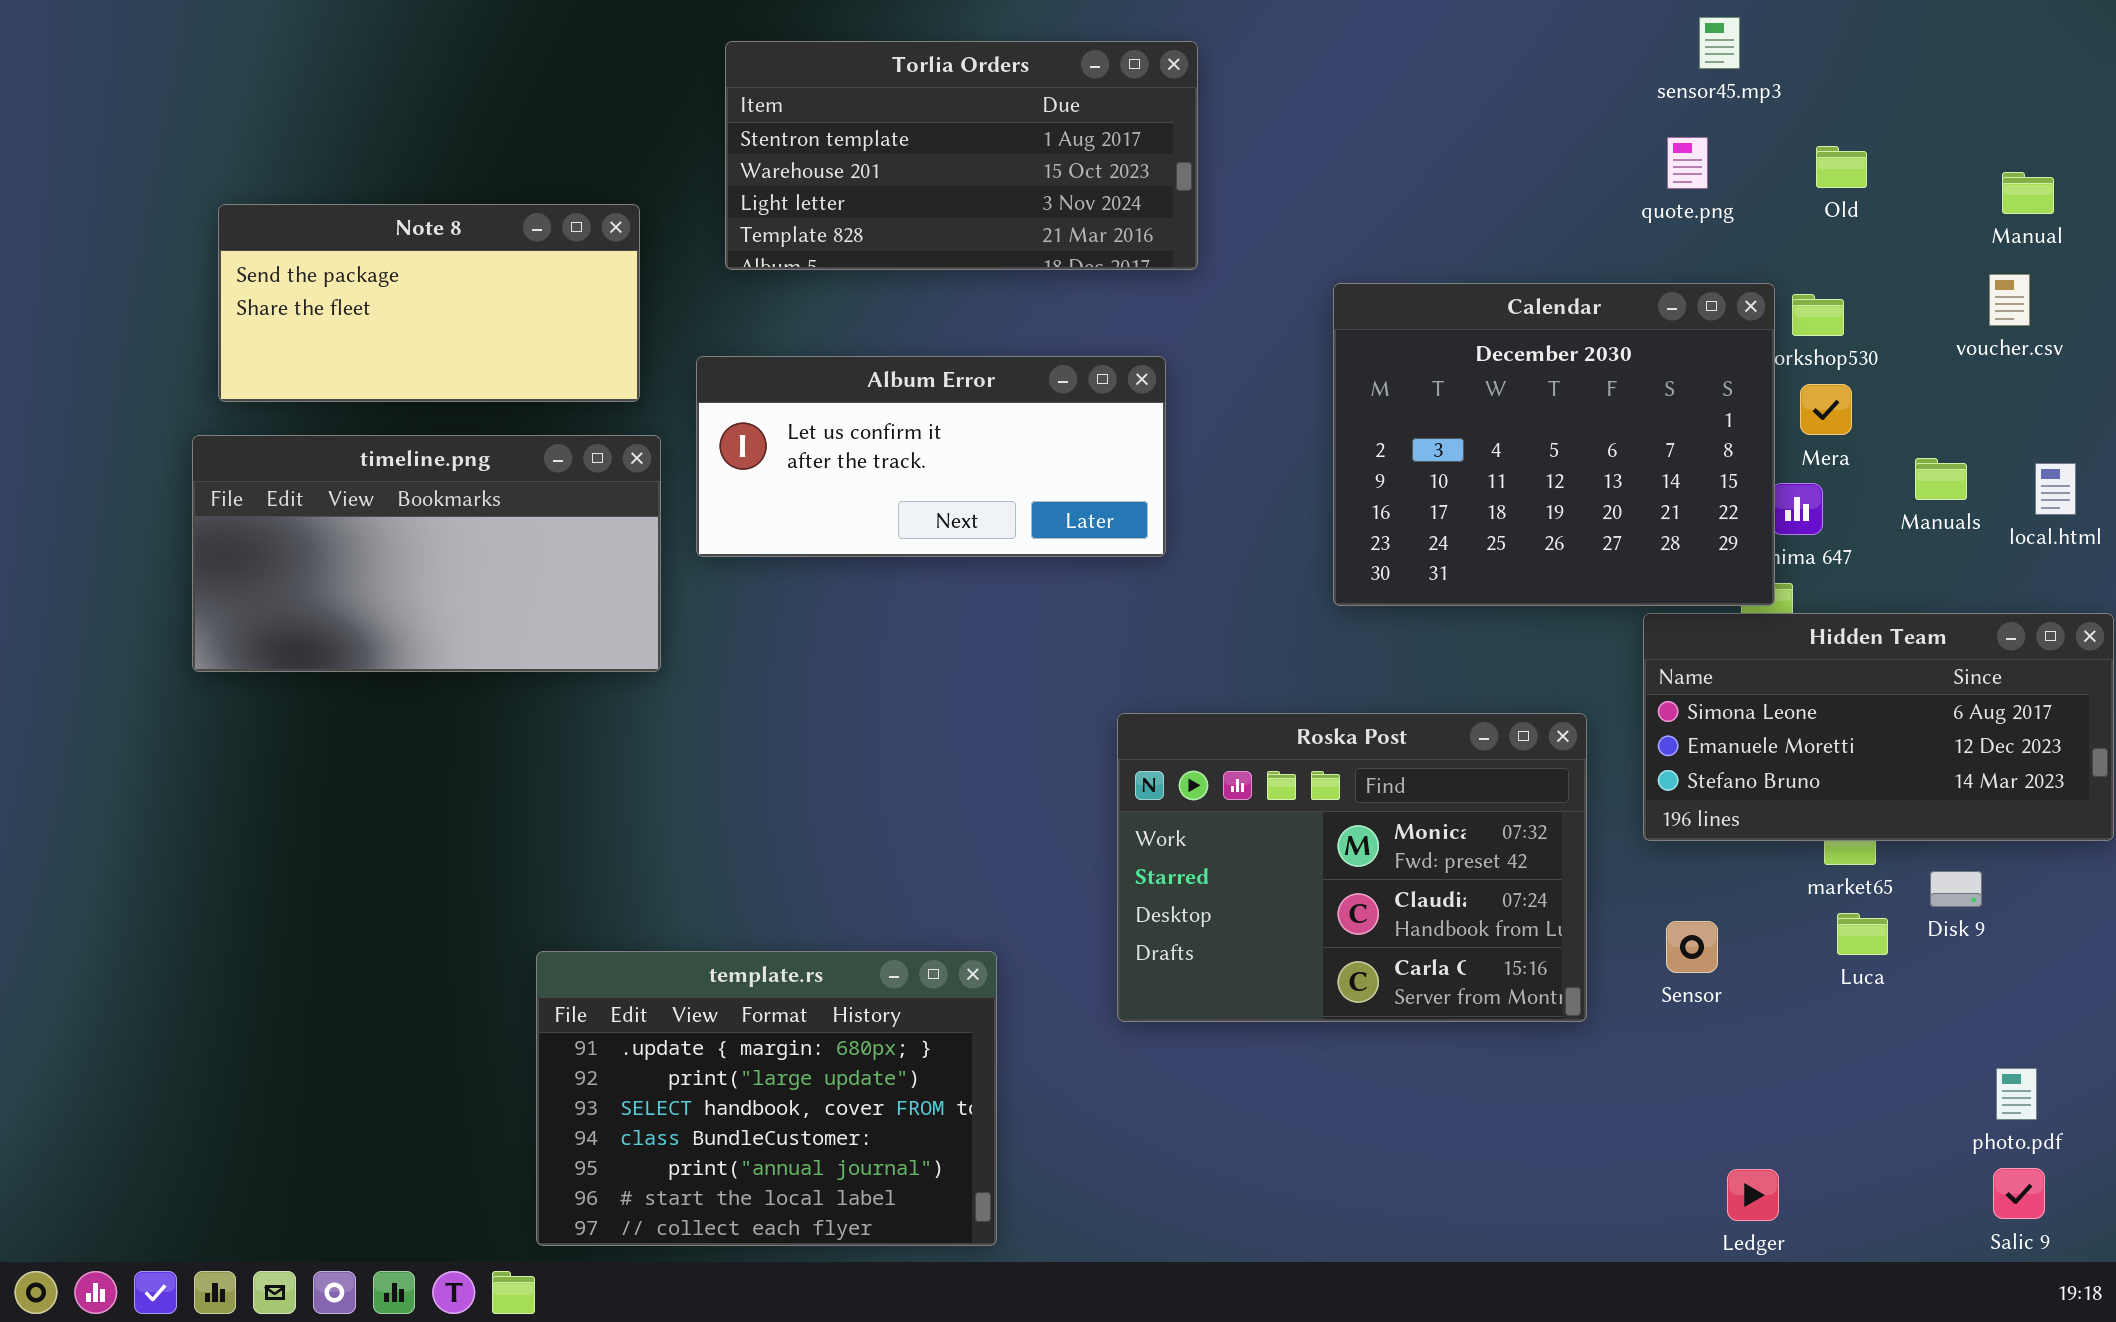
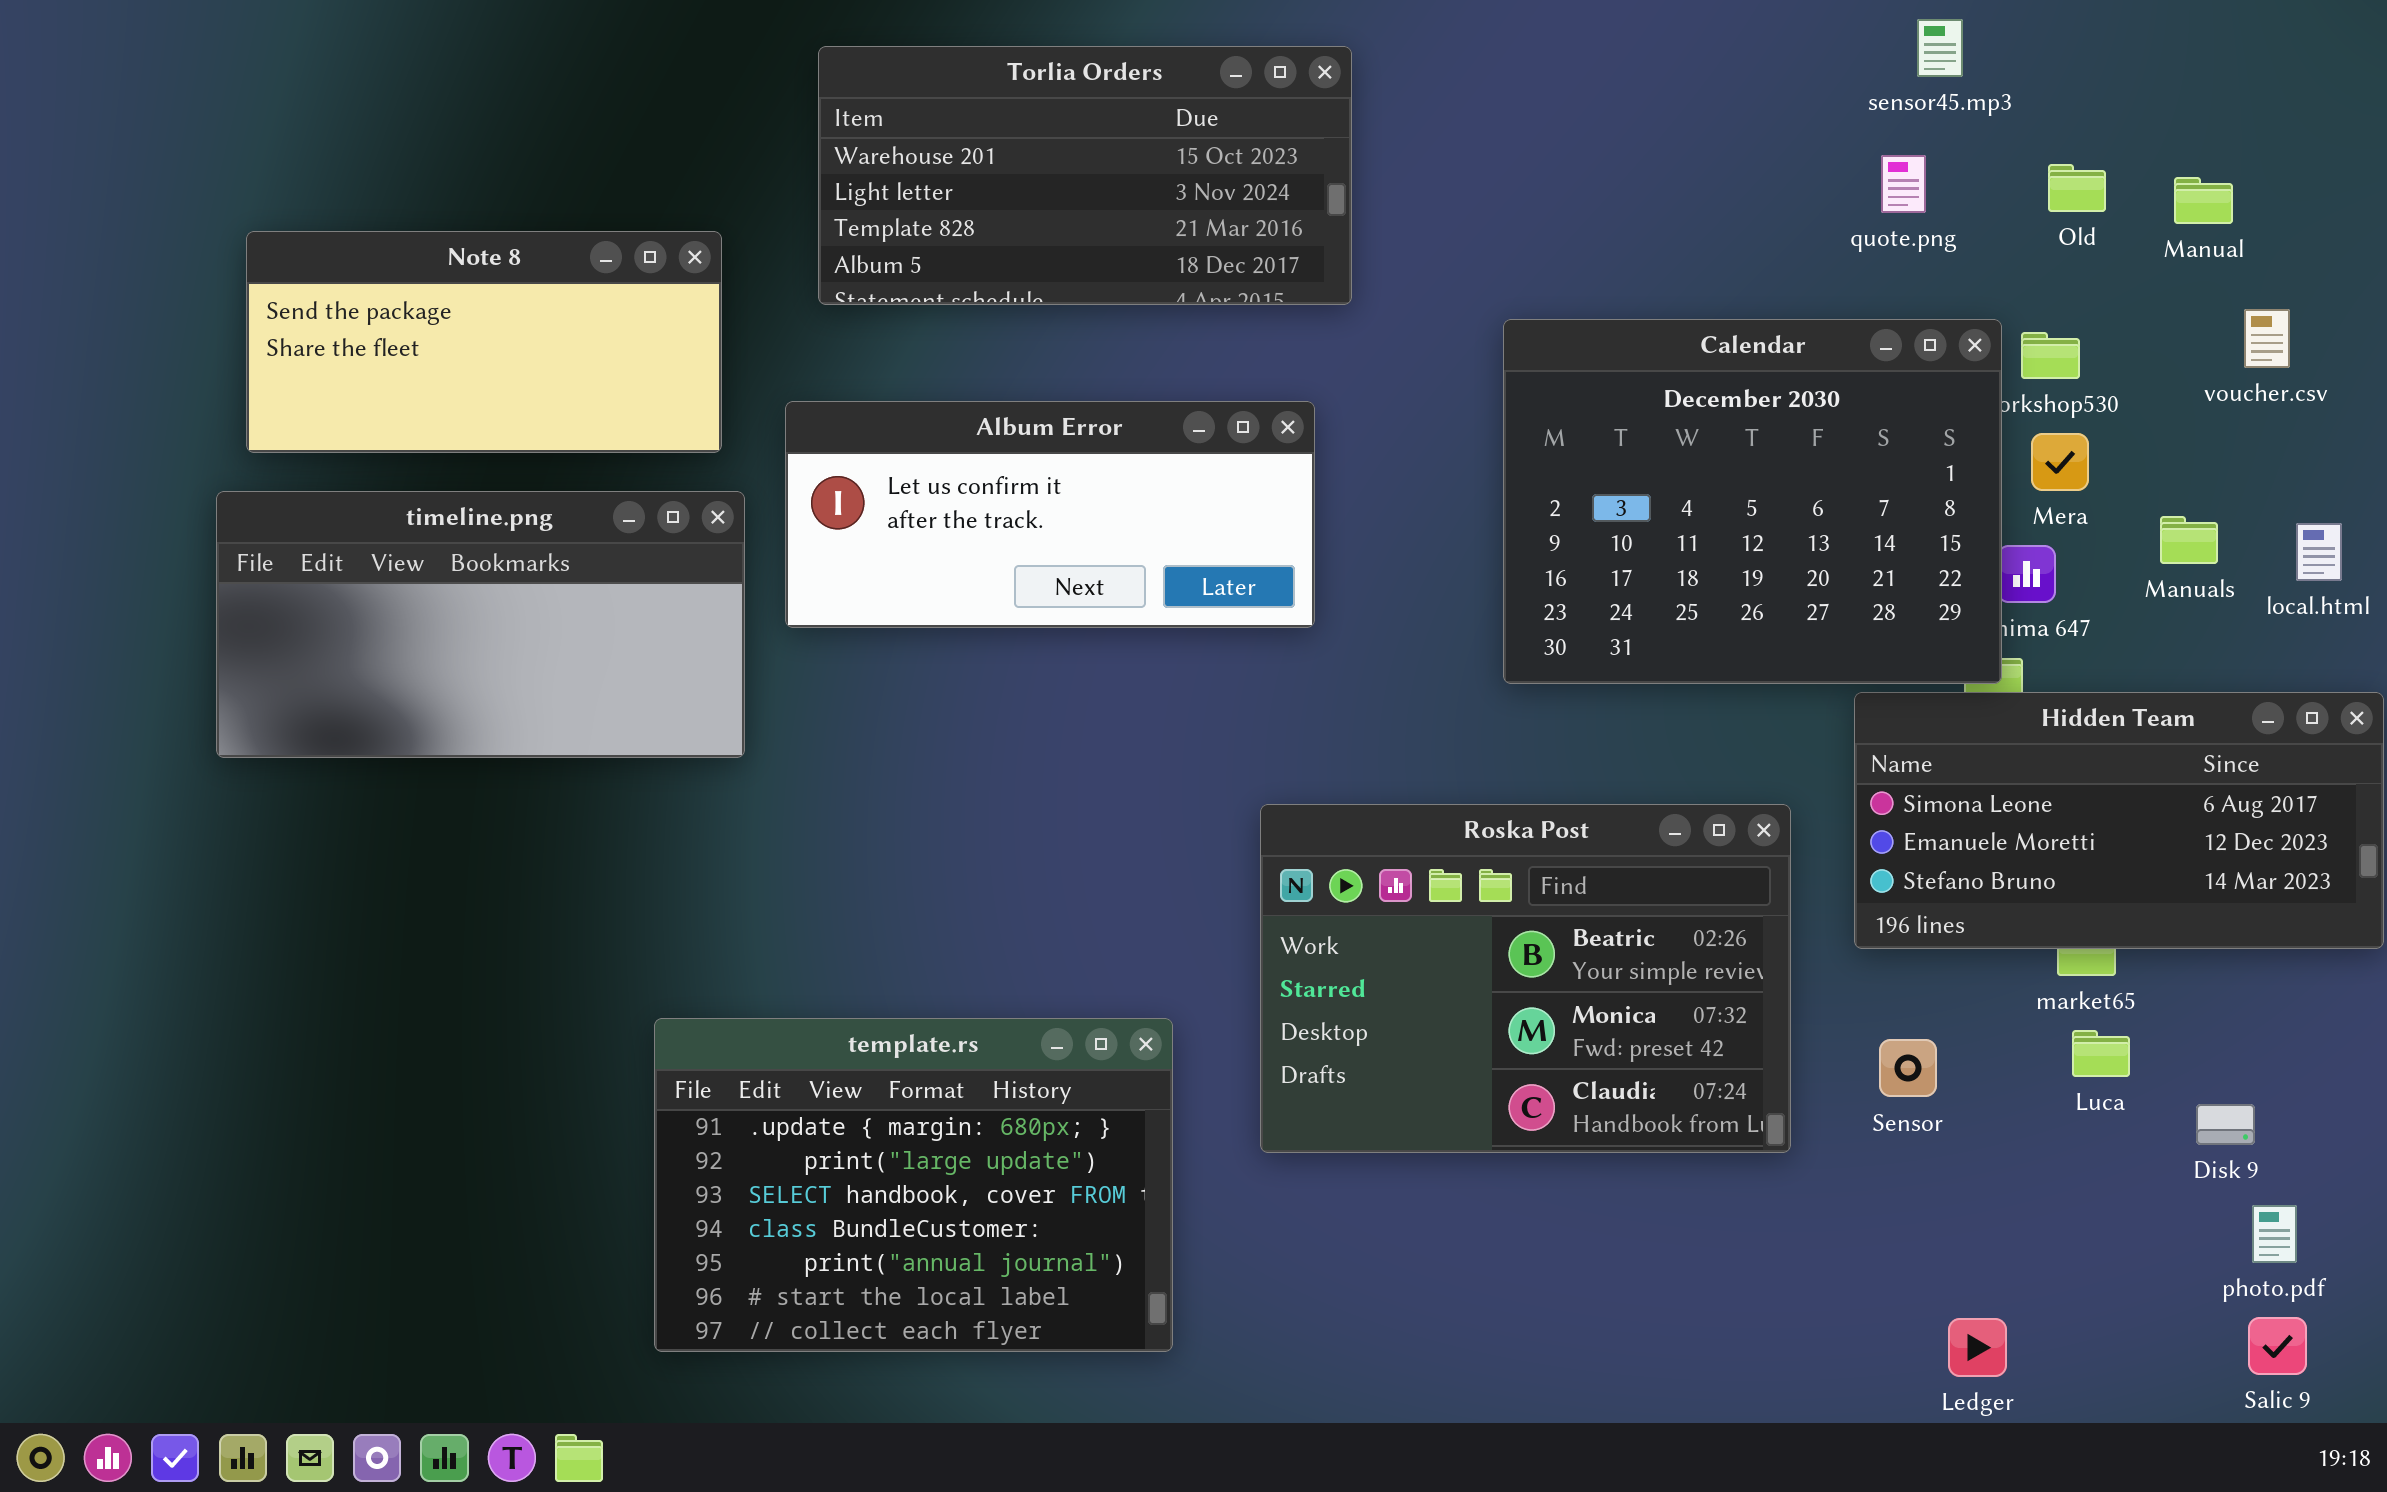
Torlia Orders: [725,41,1198,270] -> [818,46,1352,305], scrolled down 1 row
Manual: [2002,172,2054,214] -> [2174,177,2233,224], moved
Roska Post: [1117,713,1587,1022] -> [1260,804,1791,1153], scrolled up 1 row
Disk 9: [1930,871,1982,907] -> [2196,1104,2255,1145], moved
template.rs: [536,951,997,1246] -> [654,1018,1173,1352], moved

